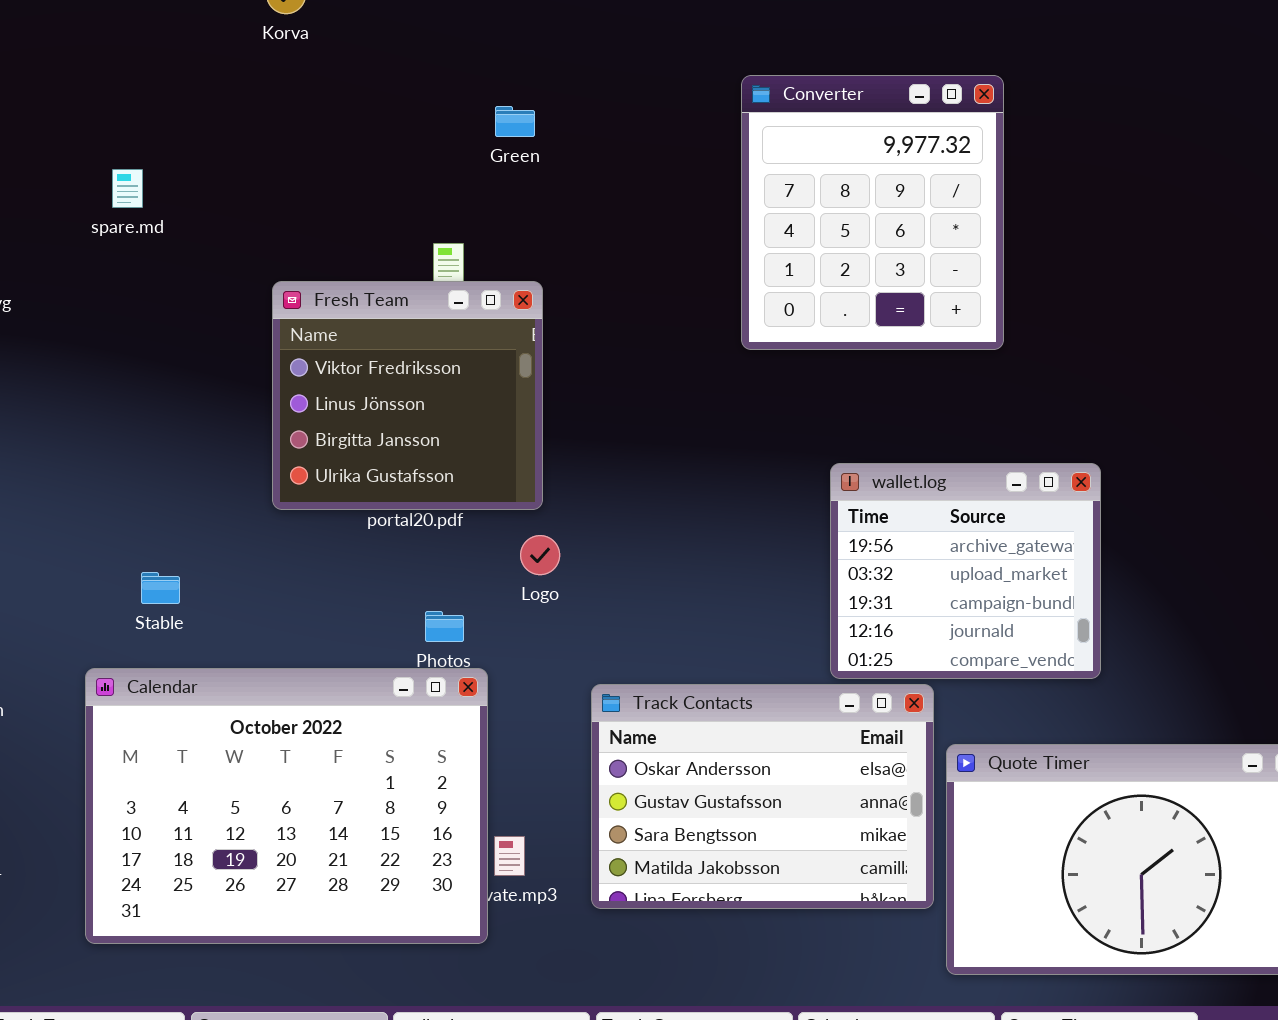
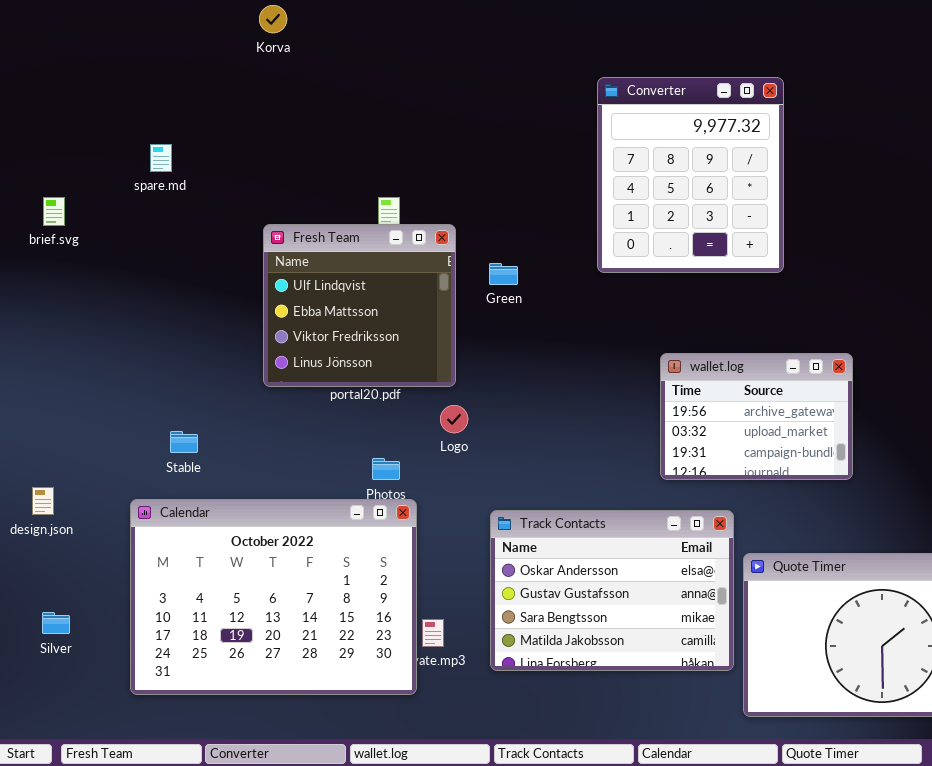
Green: [495,106,535,137] -> [489,263,518,285], moved
Fresh Team: [272,281,543,510] -> [263,224,456,387], scrolled up 2 rows
wallet.log: [830,463,1101,679] -> [660,353,853,480], resized

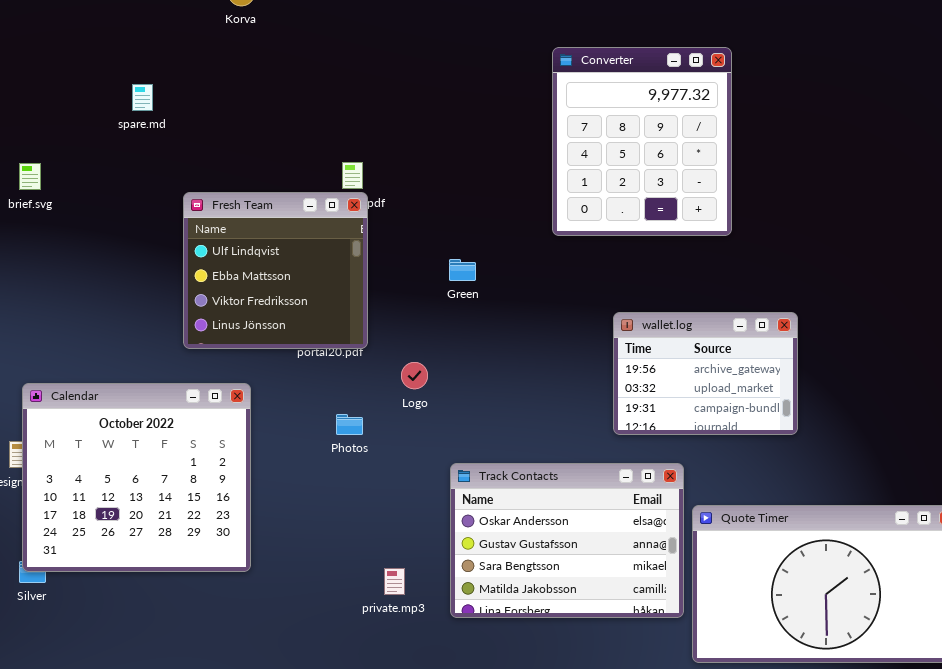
spare.md: [150,144,172,172] -> [132,84,153,111], moved
Fresh Team: [263,224,456,387] -> [183,192,368,349], moved
Green: [489,263,518,285] -> [449,259,476,281], moved
Calendar: [130,499,417,695] -> [22,383,251,572], moved, resized

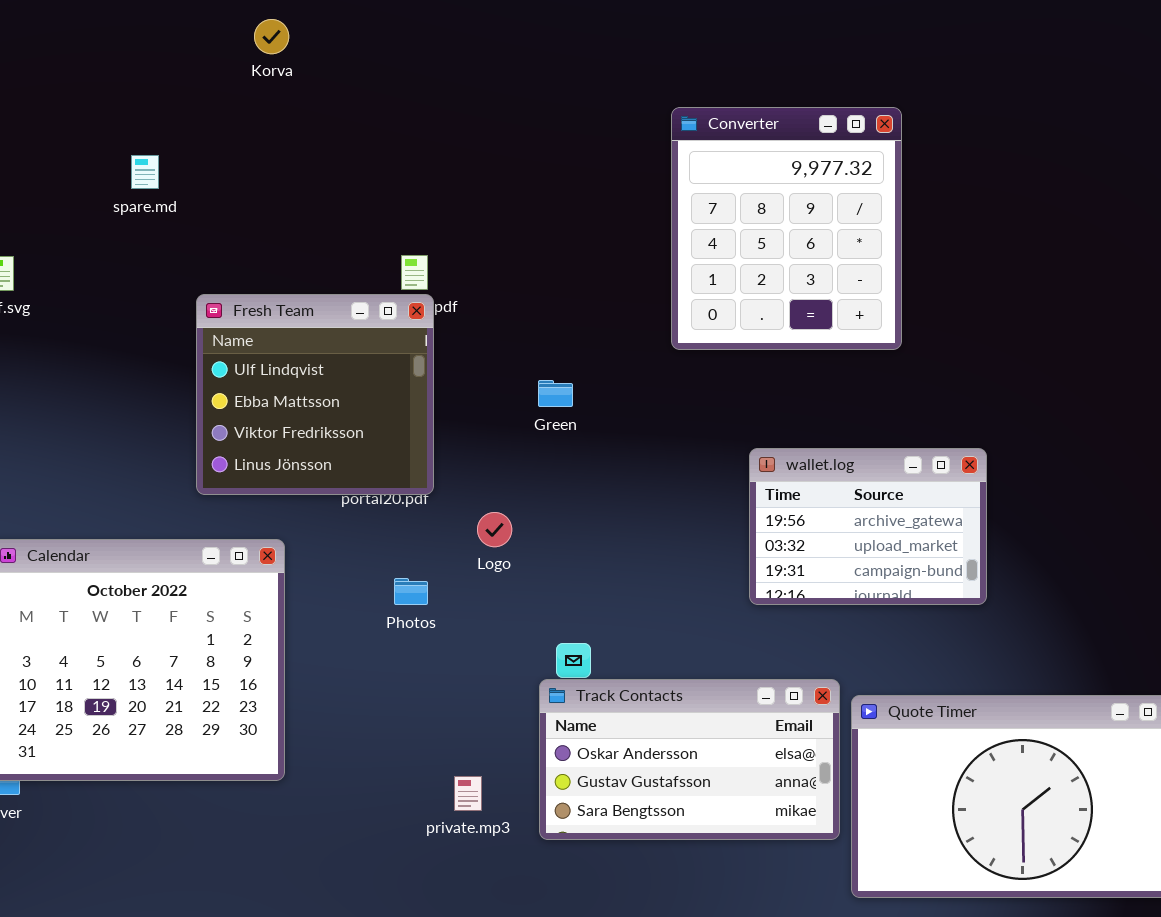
Track Contacts: [450,463,684,618] -> [539,679,840,840], resized

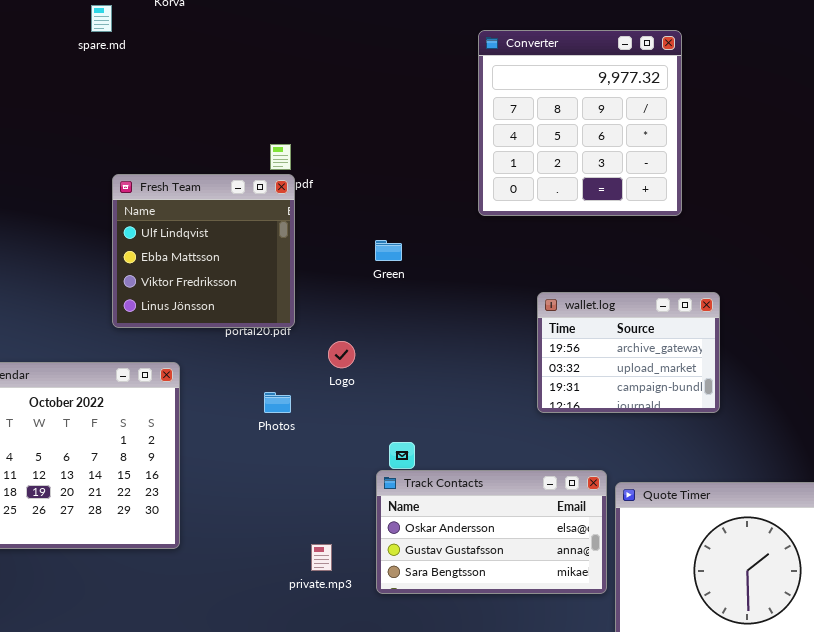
Converter: [671,107,902,350] -> [478,30,682,216], resized
spare.md: [131,155,159,189] -> [91,5,112,32], moved

